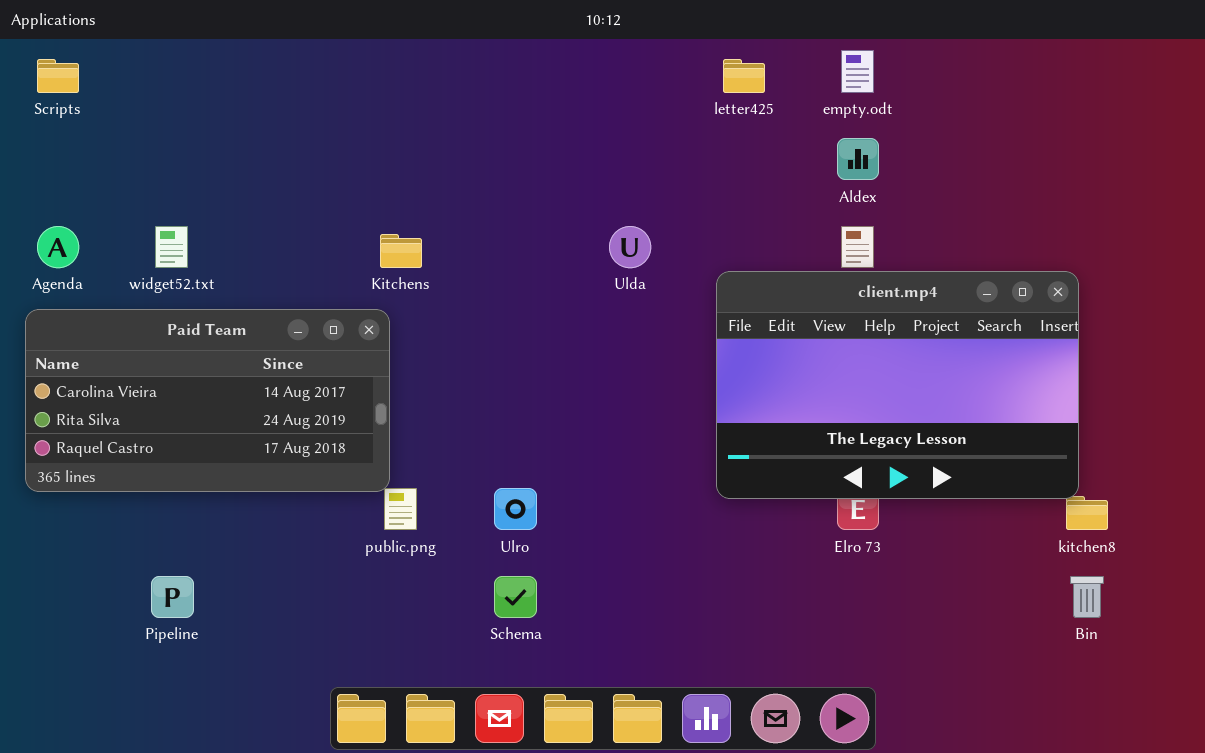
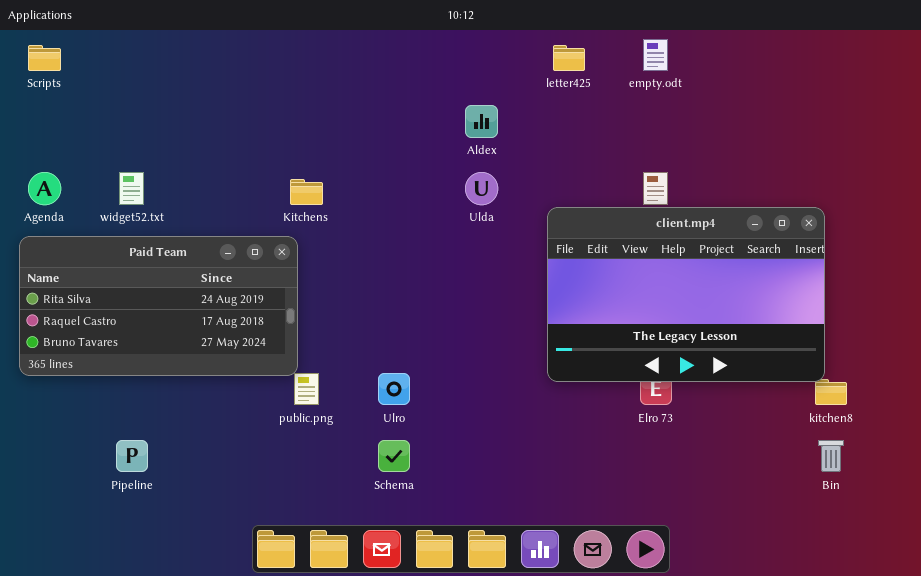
Aldex: [837,138,879,180] -> [465,105,498,138], moved
Paid Team: [25,309,390,492] -> [19,236,298,376], scrolled down 1 row

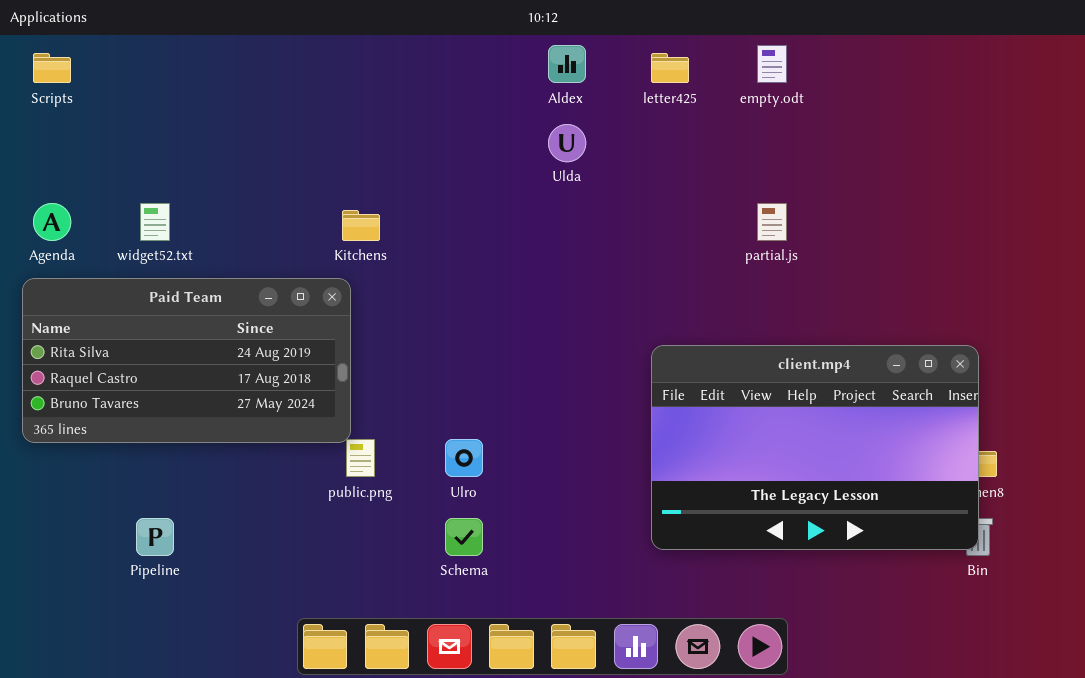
Aldex: [465,105,498,138] -> [548,45,586,83], moved
Ulda: [465,172,498,205] -> [548,124,586,162], moved
client.mp4: [547,207,825,382] -> [651,345,979,550], moved

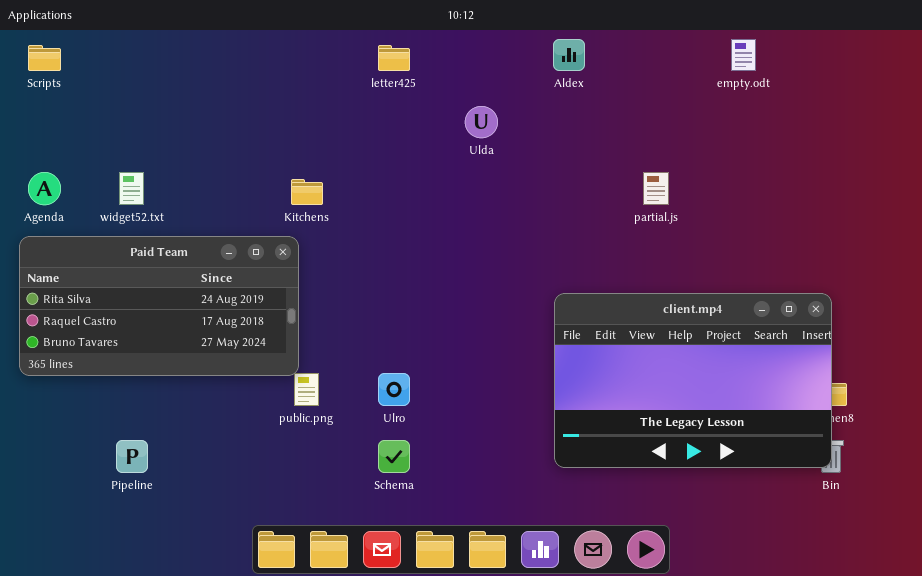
Aldex: [548,45,586,83] -> [553,39,585,71], moved
empty.odt: [757,45,787,83] -> [731,39,756,71], moved
letter425: [651,53,689,83] -> [378,45,410,71], moved

